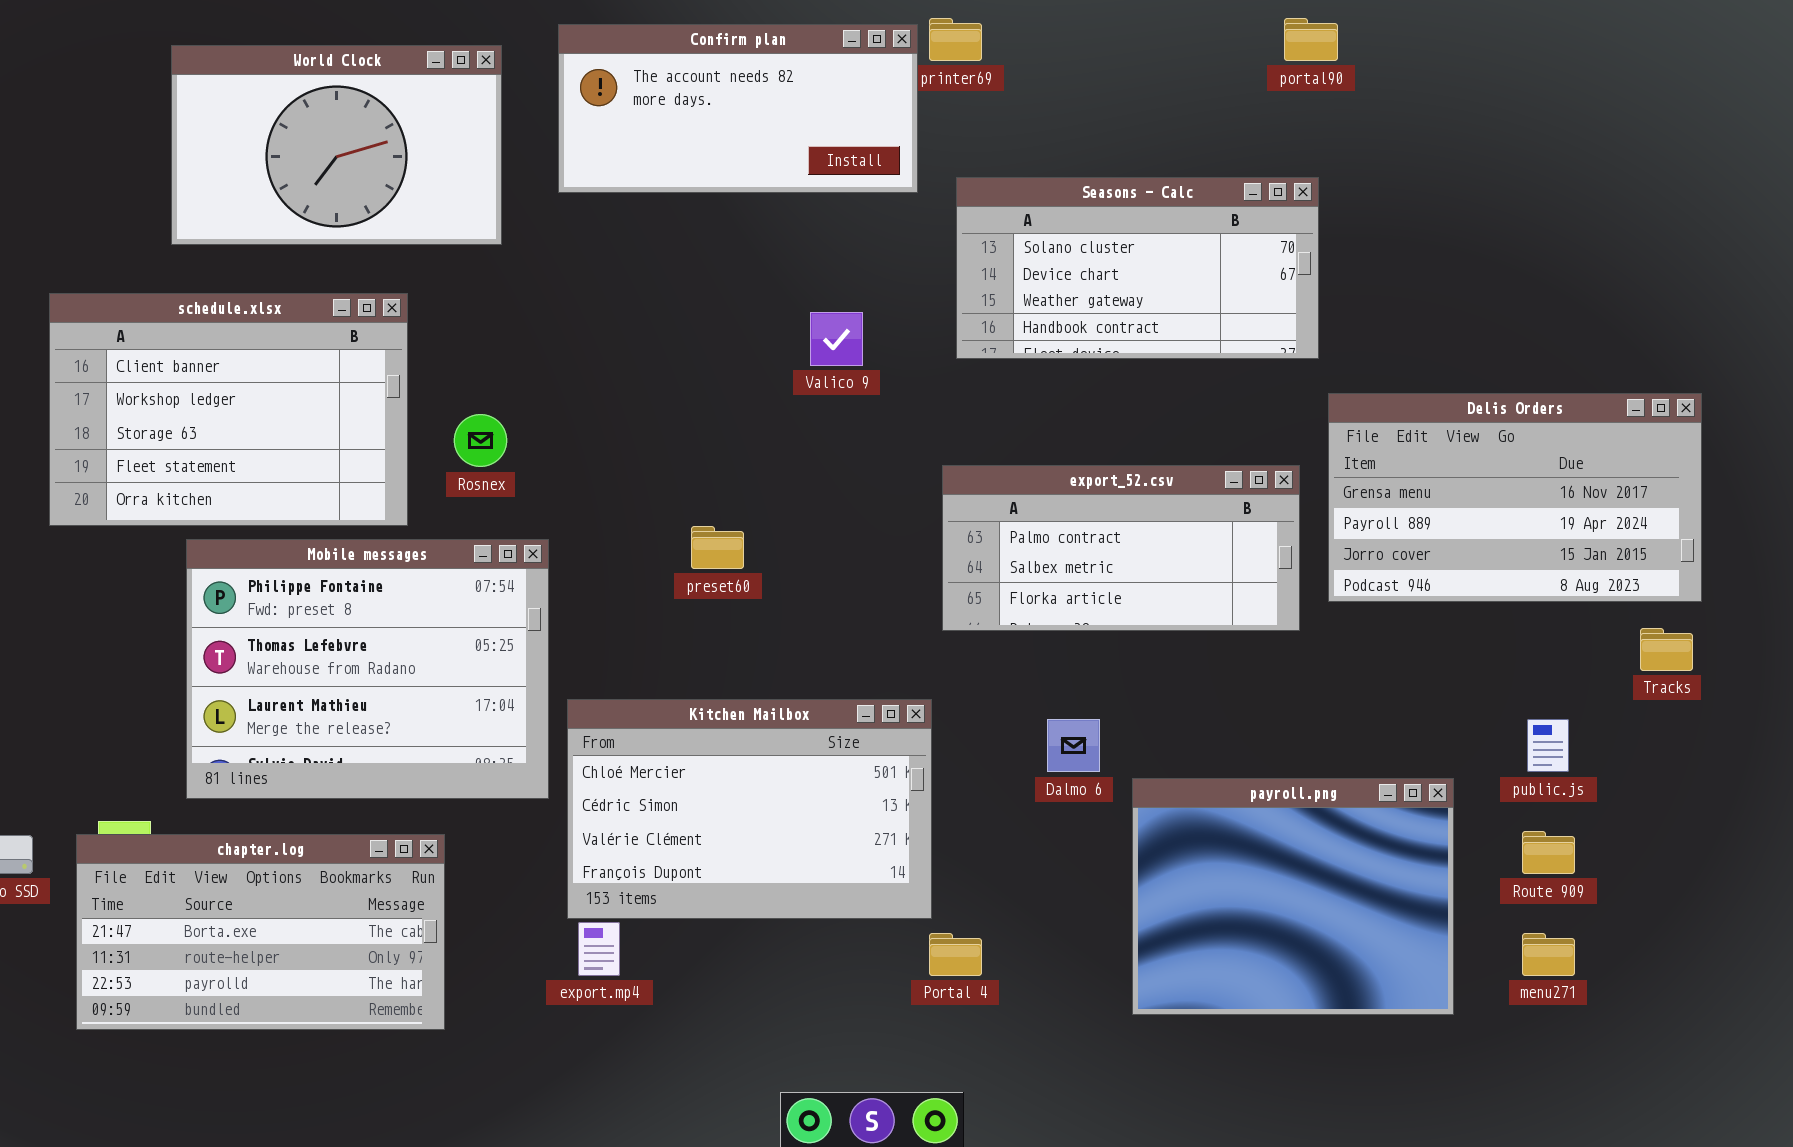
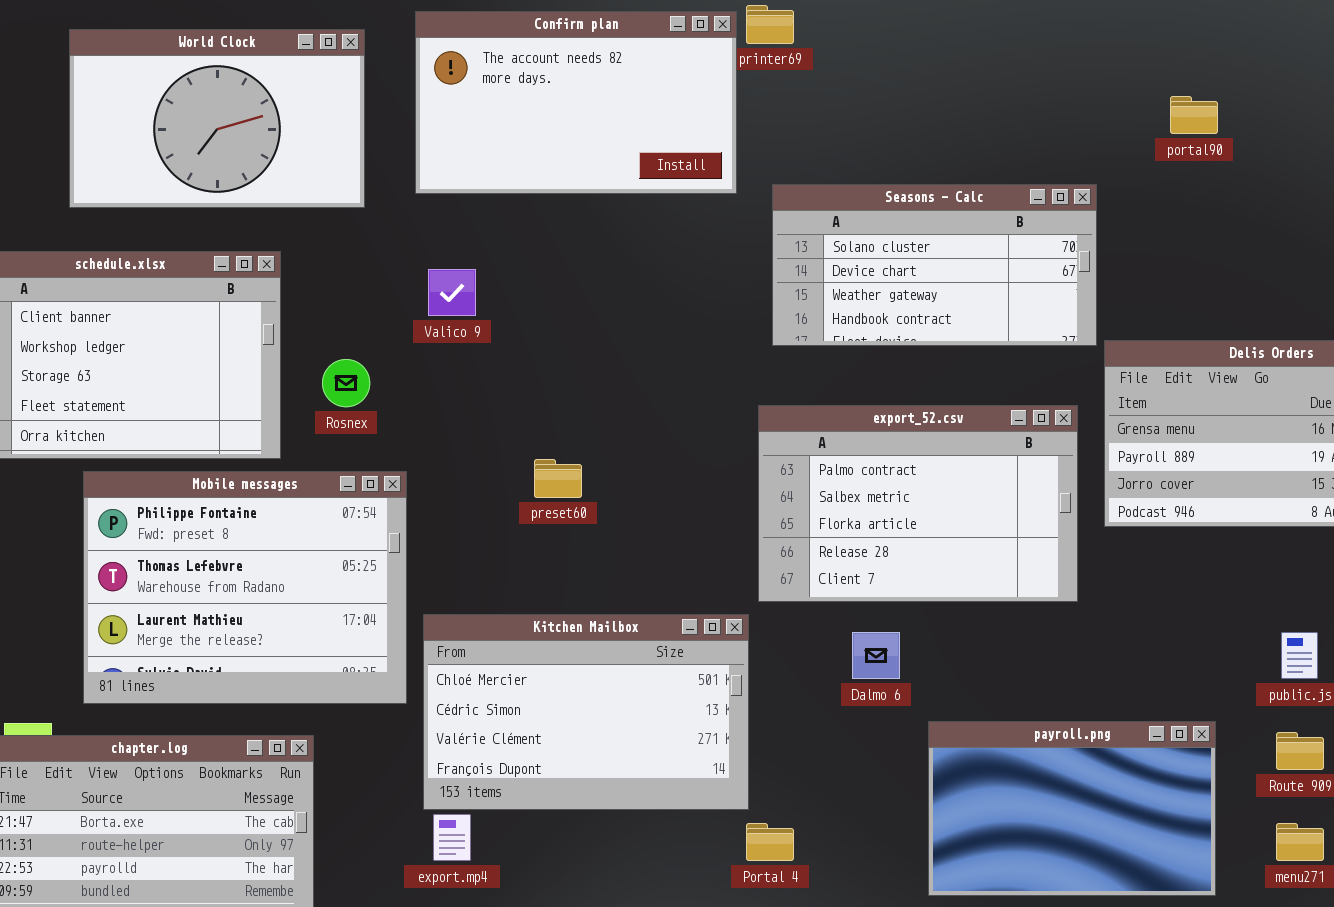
portal90: [1284,18,1338,61] -> [1170,96,1218,134], moved
Confirm plan: [558,24,918,193] -> [415,11,737,194], resized
Seasons - Calc: [956,177,1319,359] -> [772,184,1097,346], moved
Valico 9: [810,312,863,366] -> [428,269,476,316], moved
export_52.csv: [942,465,1300,631] -> [758,405,1078,602], resized
payroll.png: [1132,778,1454,1015] -> [928,721,1216,896], resized

